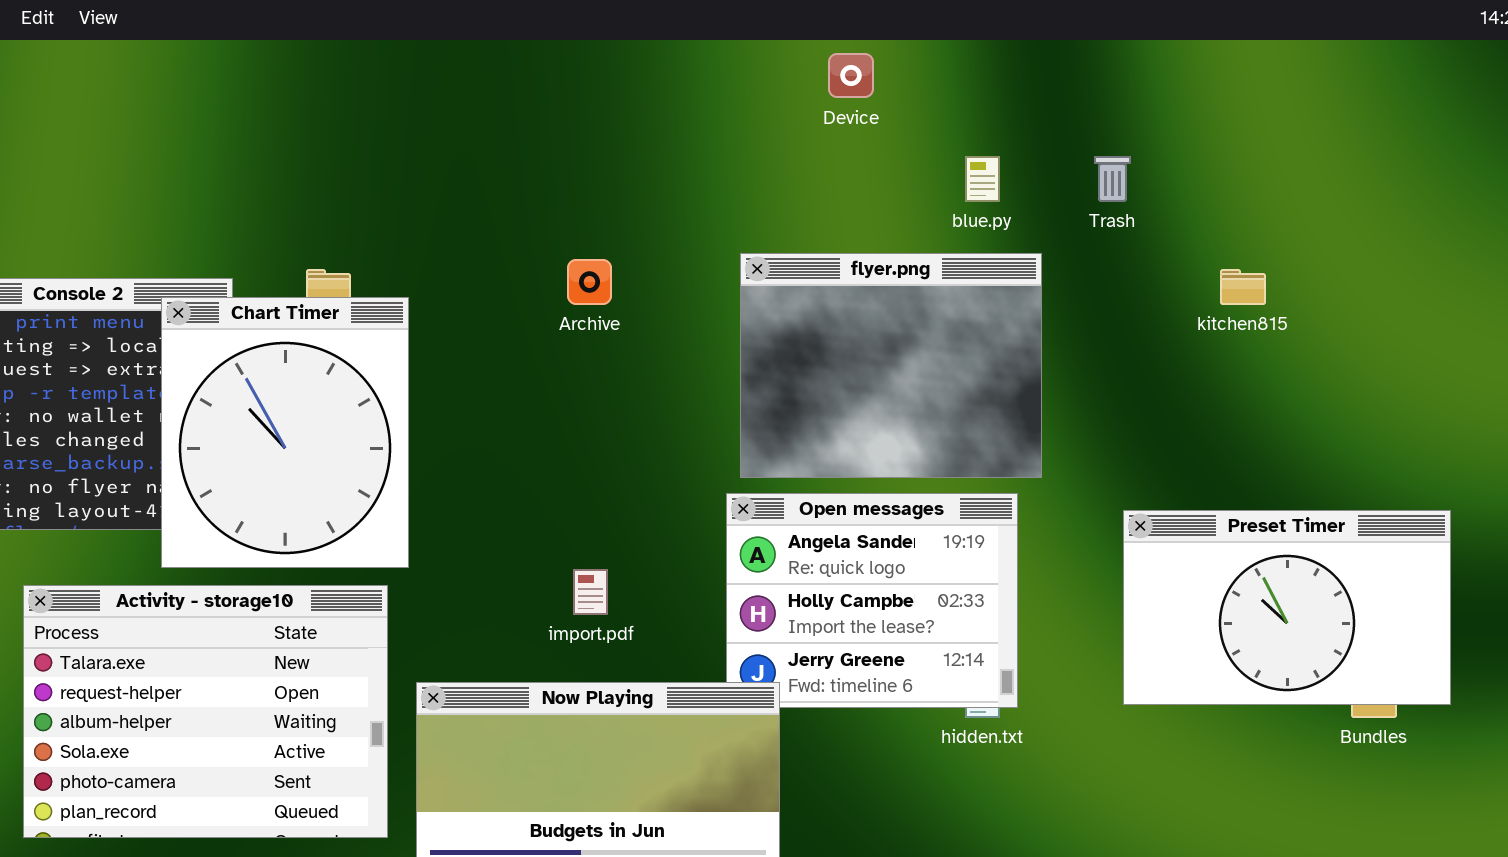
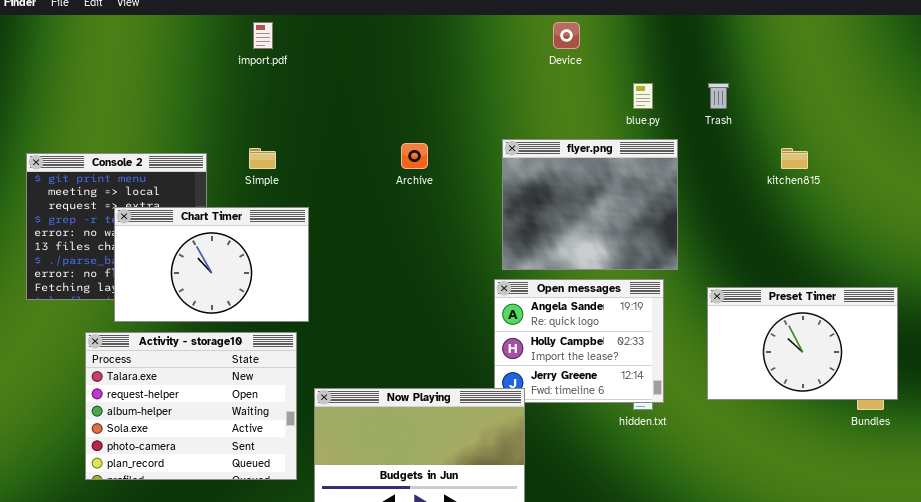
Chart Timer: [161,297,409,568] -> [114,207,309,322], resized
Preset Timer: [1123,510,1451,705] -> [707,287,898,400], moved
import.pdf: [573,569,608,615] -> [253,22,273,49], moved

